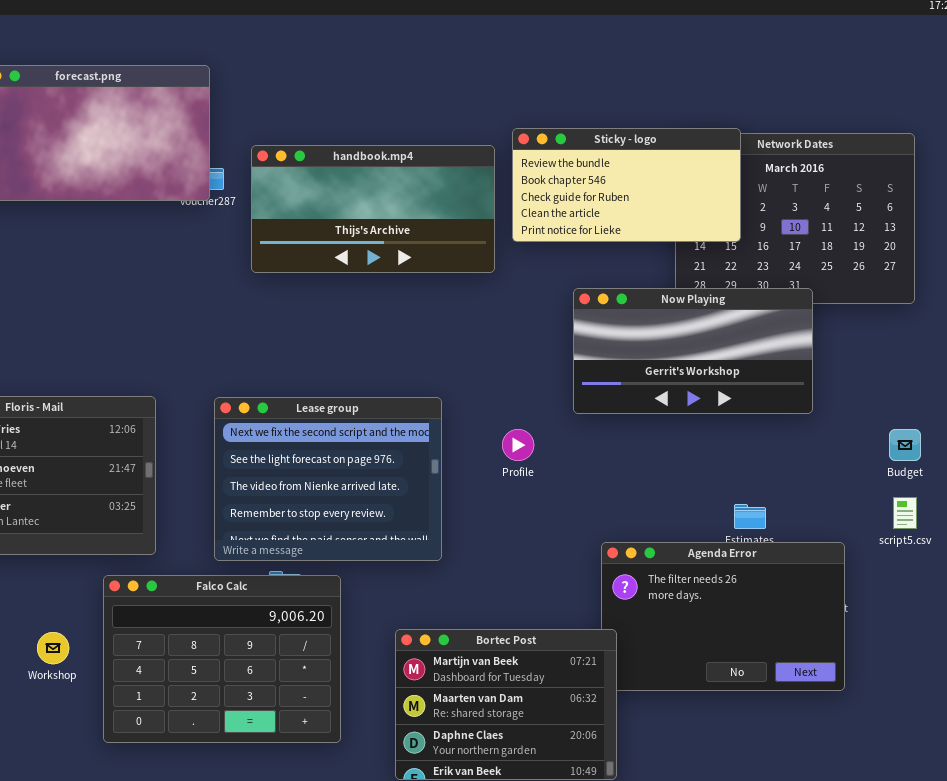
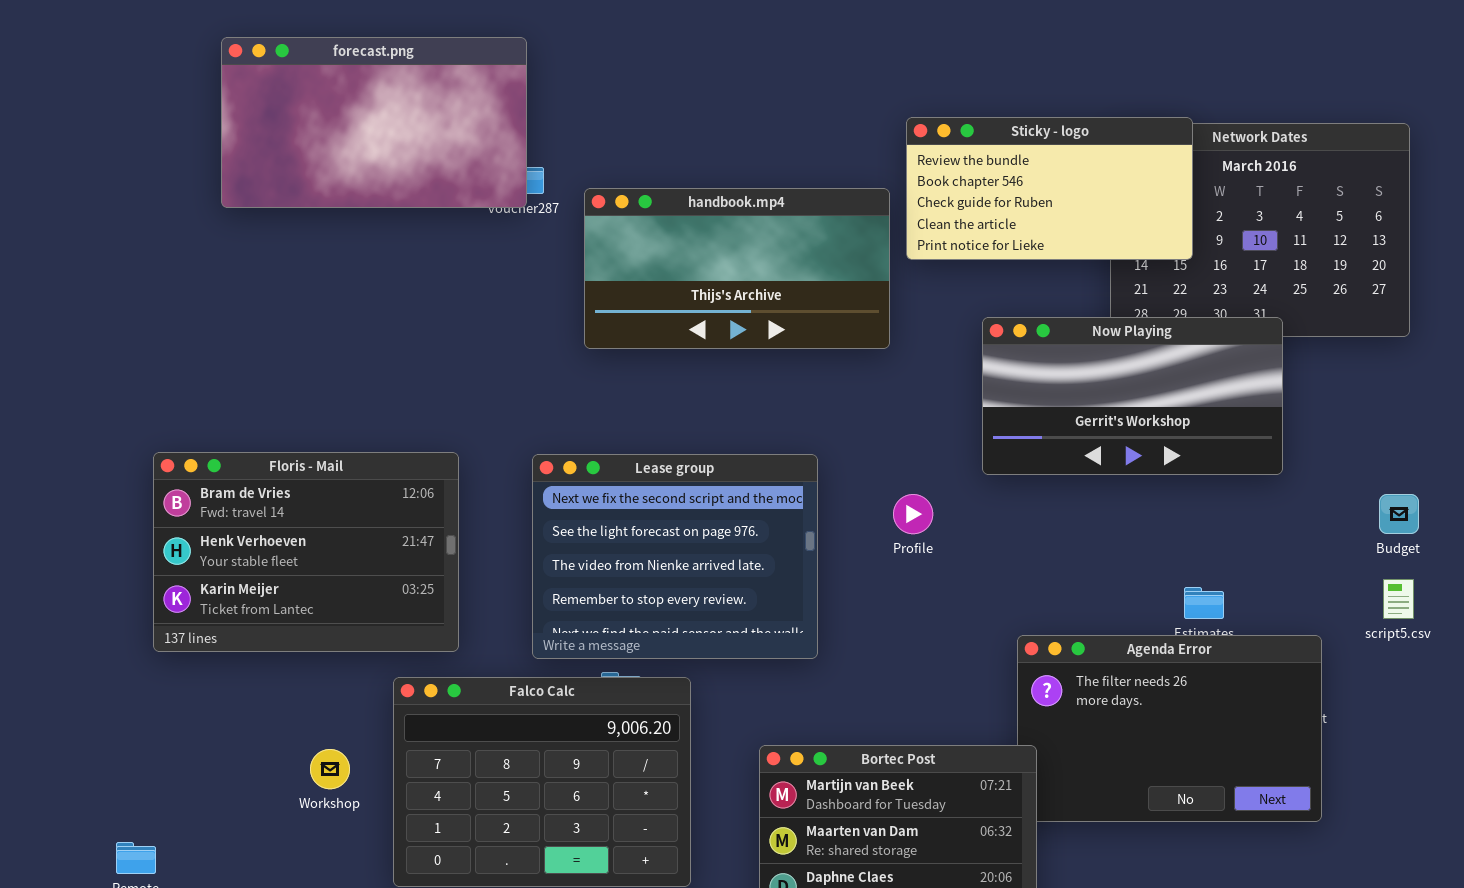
handbook.mp4: [251,145,495,273] -> [584,188,890,349], moved

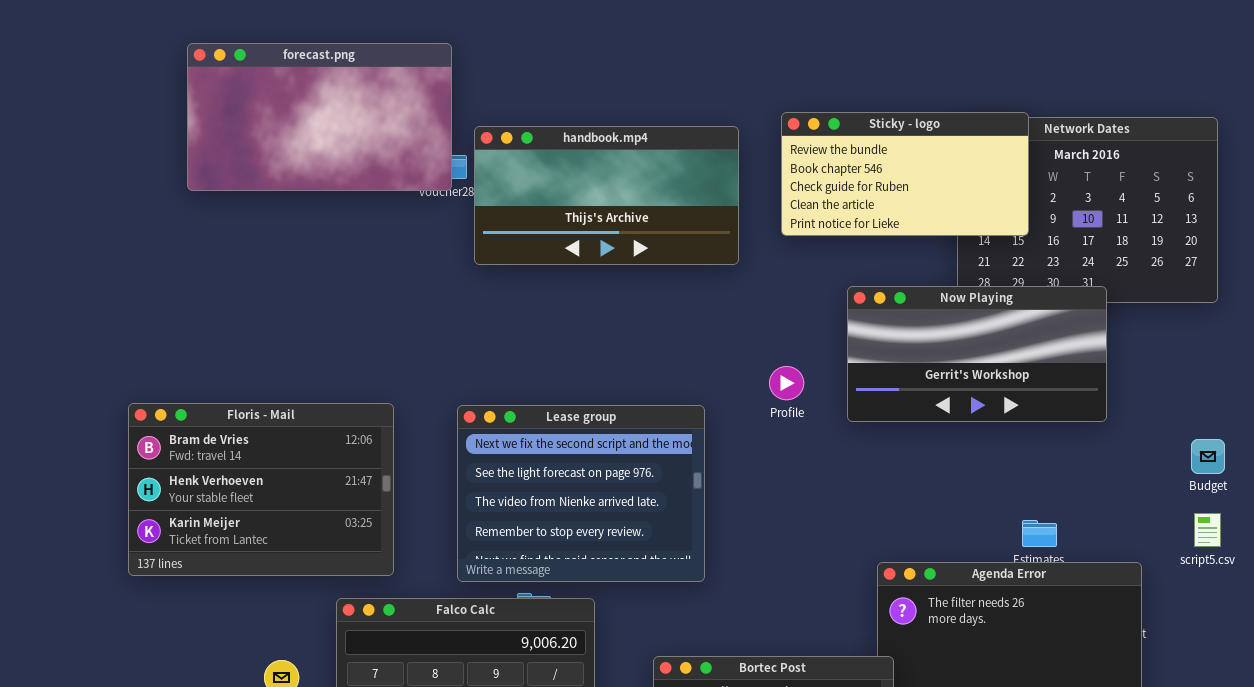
handbook.mp4: [584,188,890,349] -> [474,126,739,265], moved
Profile: [893,494,933,534] -> [769,366,804,400], moved

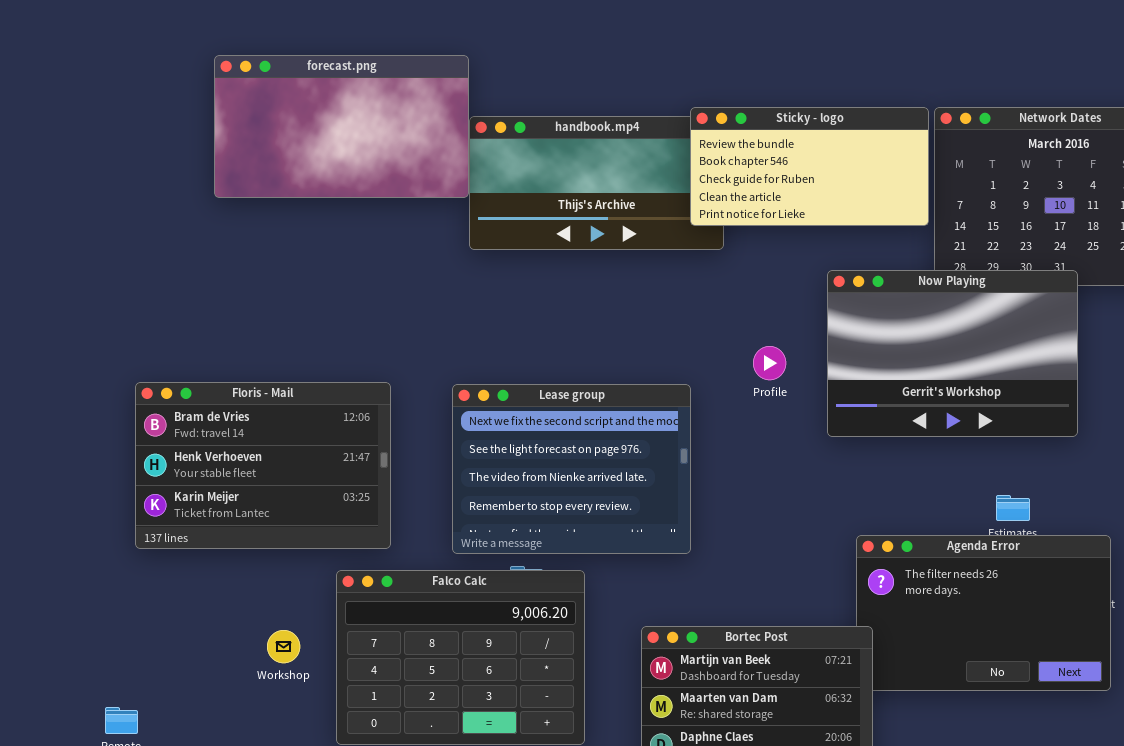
forecast.png: [187,43,452,191] -> [214,55,469,198], moved
Sticky - logo: [781,112,1029,236] -> [690,107,929,226], moved
Now Playing: [847,286,1107,422] -> [827,270,1078,437], resized

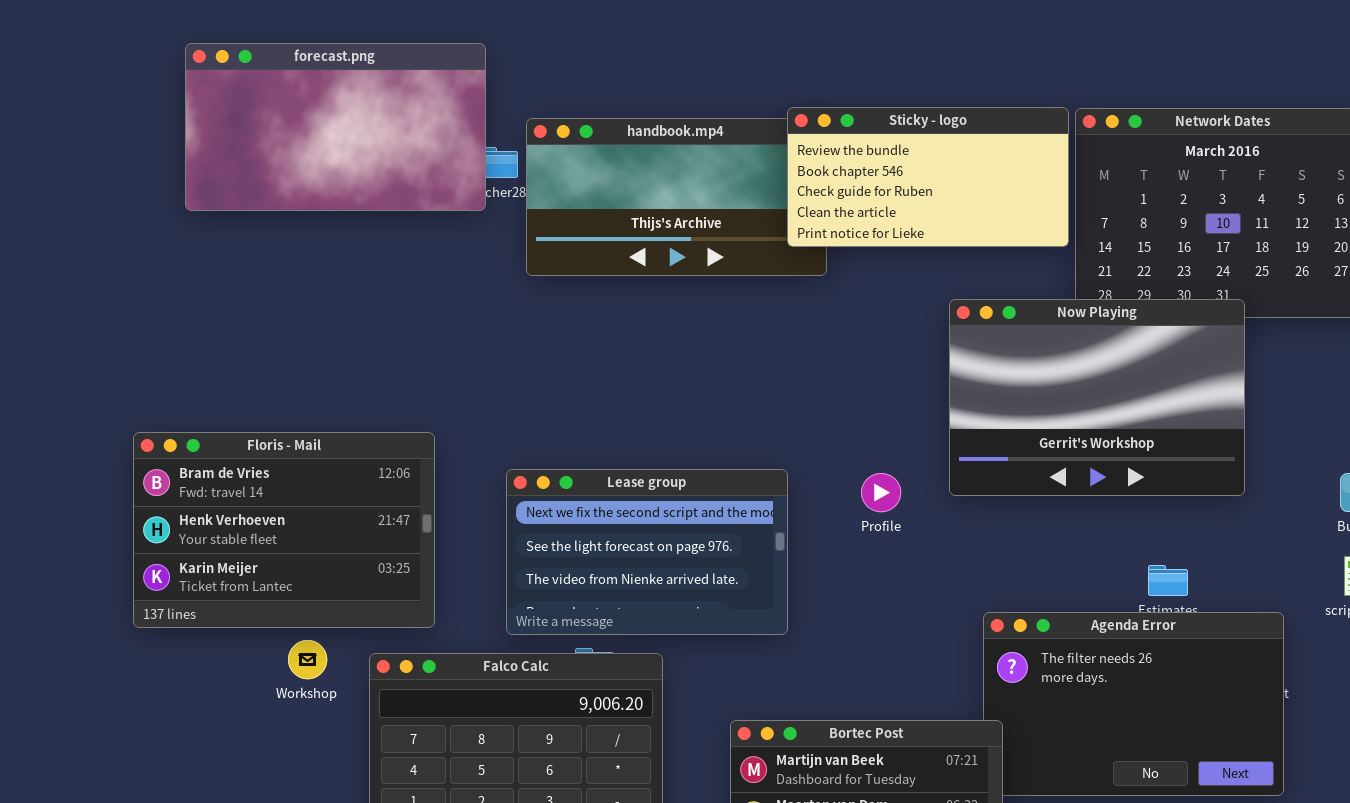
forecast.png: [214,55,469,198] -> [185,43,486,211], moved
Profile: [753,346,786,380] -> [861,473,901,512], moved
Lease group: [452,384,691,554] -> [506,469,788,635], resized
Workshop: [267,630,300,663] -> [288,640,327,679], moved

